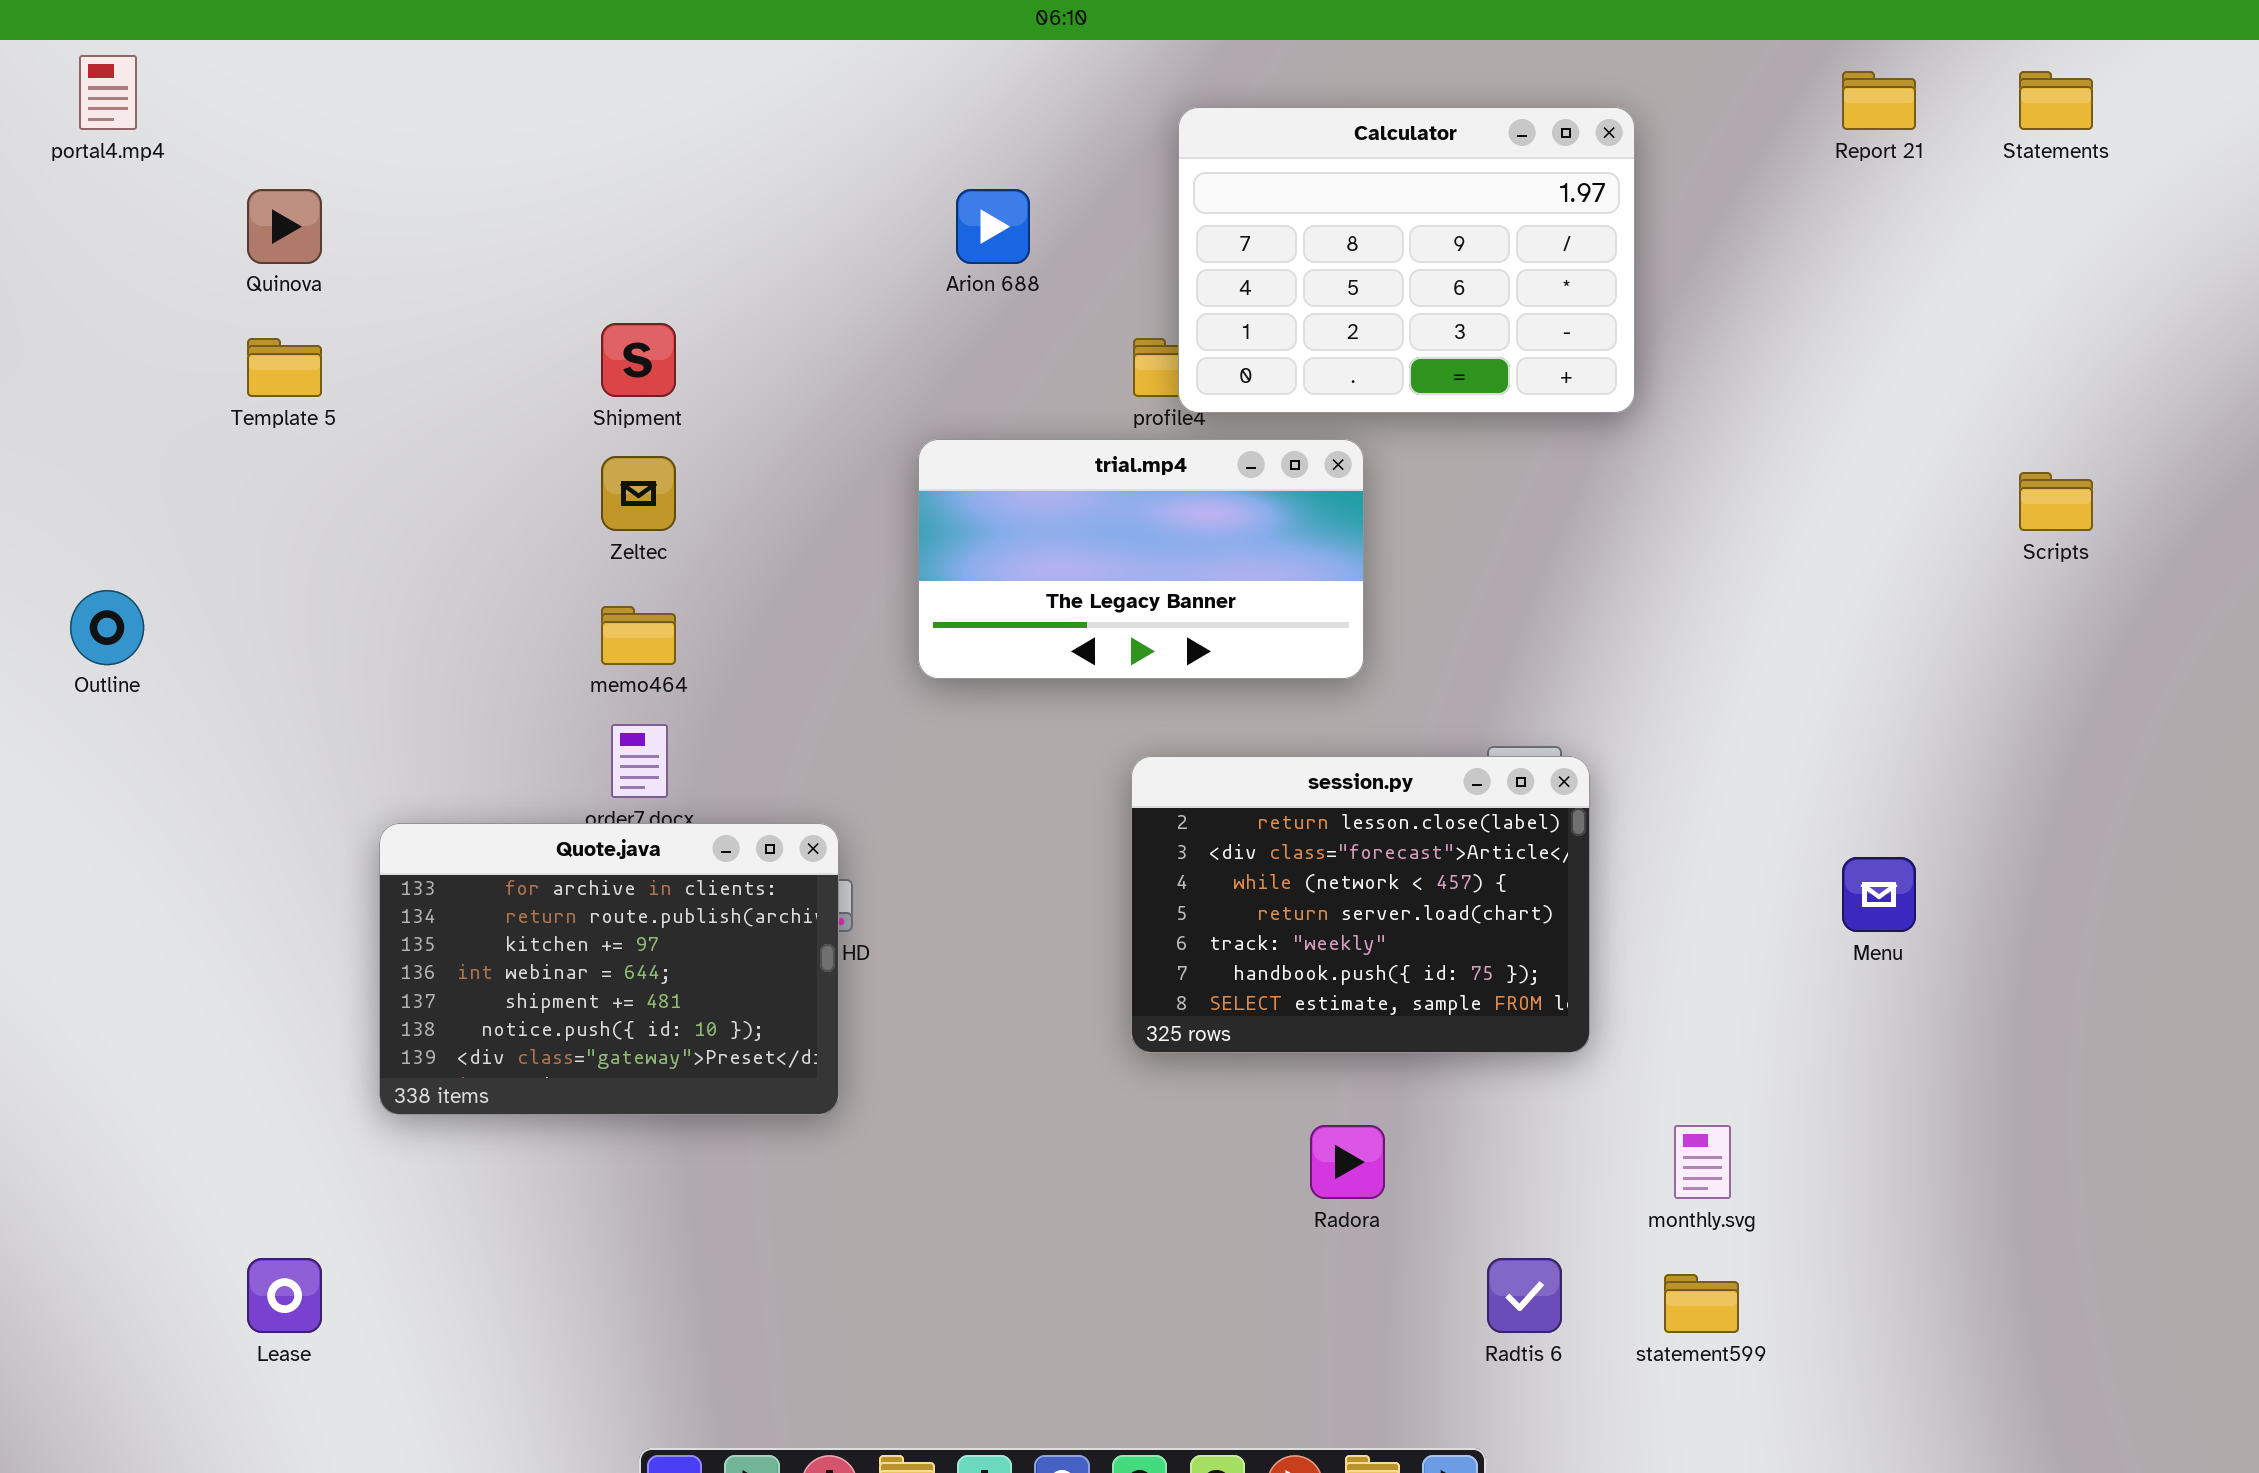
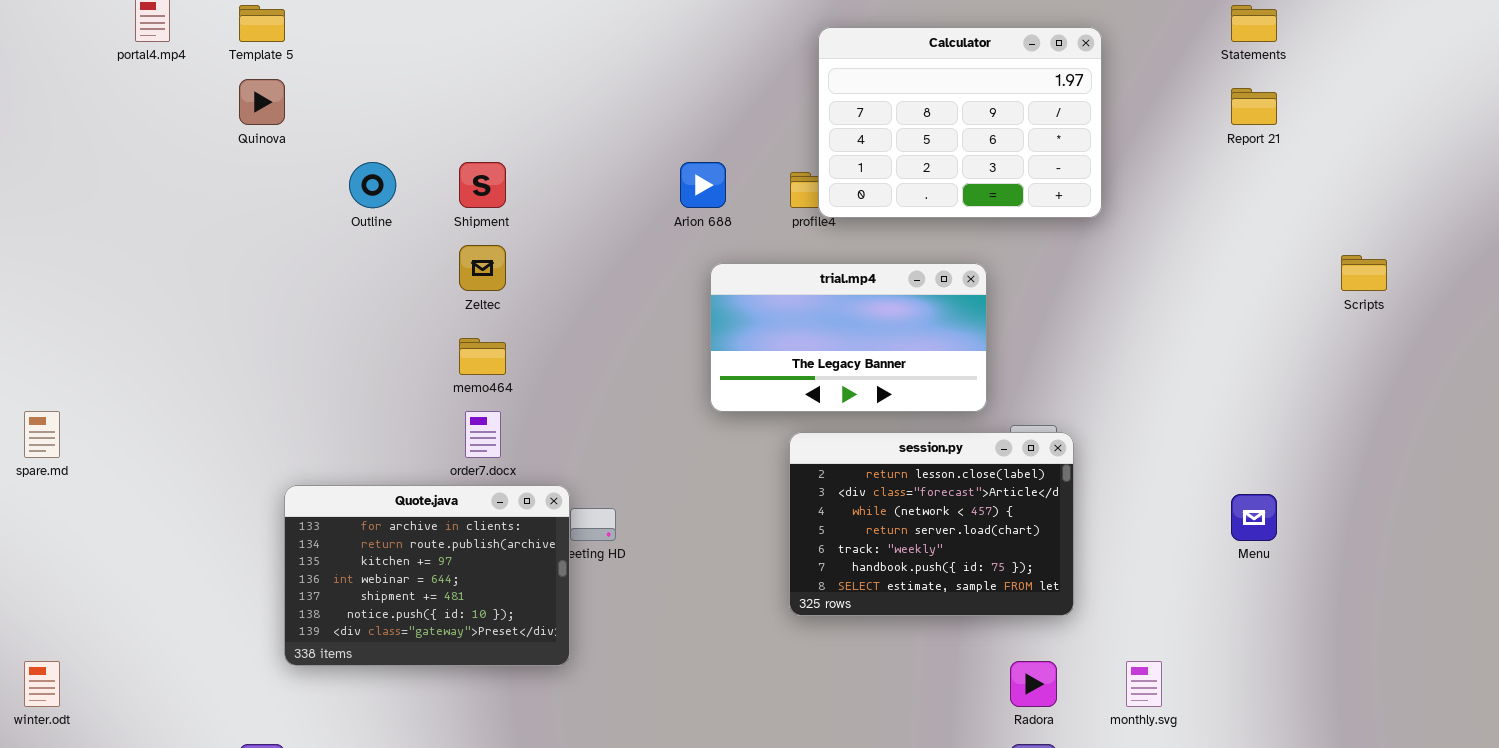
Report 21: [1842,71,1916,130] -> [1231,88,1277,125], moved
Statements: [2019,71,2093,130] -> [1231,5,1277,42], moved
Arion 688: [956,189,1030,264] -> [680,162,726,208], moved
Template 5: [247,338,322,397] -> [239,5,285,42], moved
trial.mp4: [918,439,1364,679] -> [710,263,987,412], moved
Outline: [70,590,144,665] -> [349,162,396,208], moved
Quote.java: [379,823,839,1115] -> [284,485,570,666], moved
Radora: [1310,1125,1385,1199] -> [1010,661,1057,707], moved

